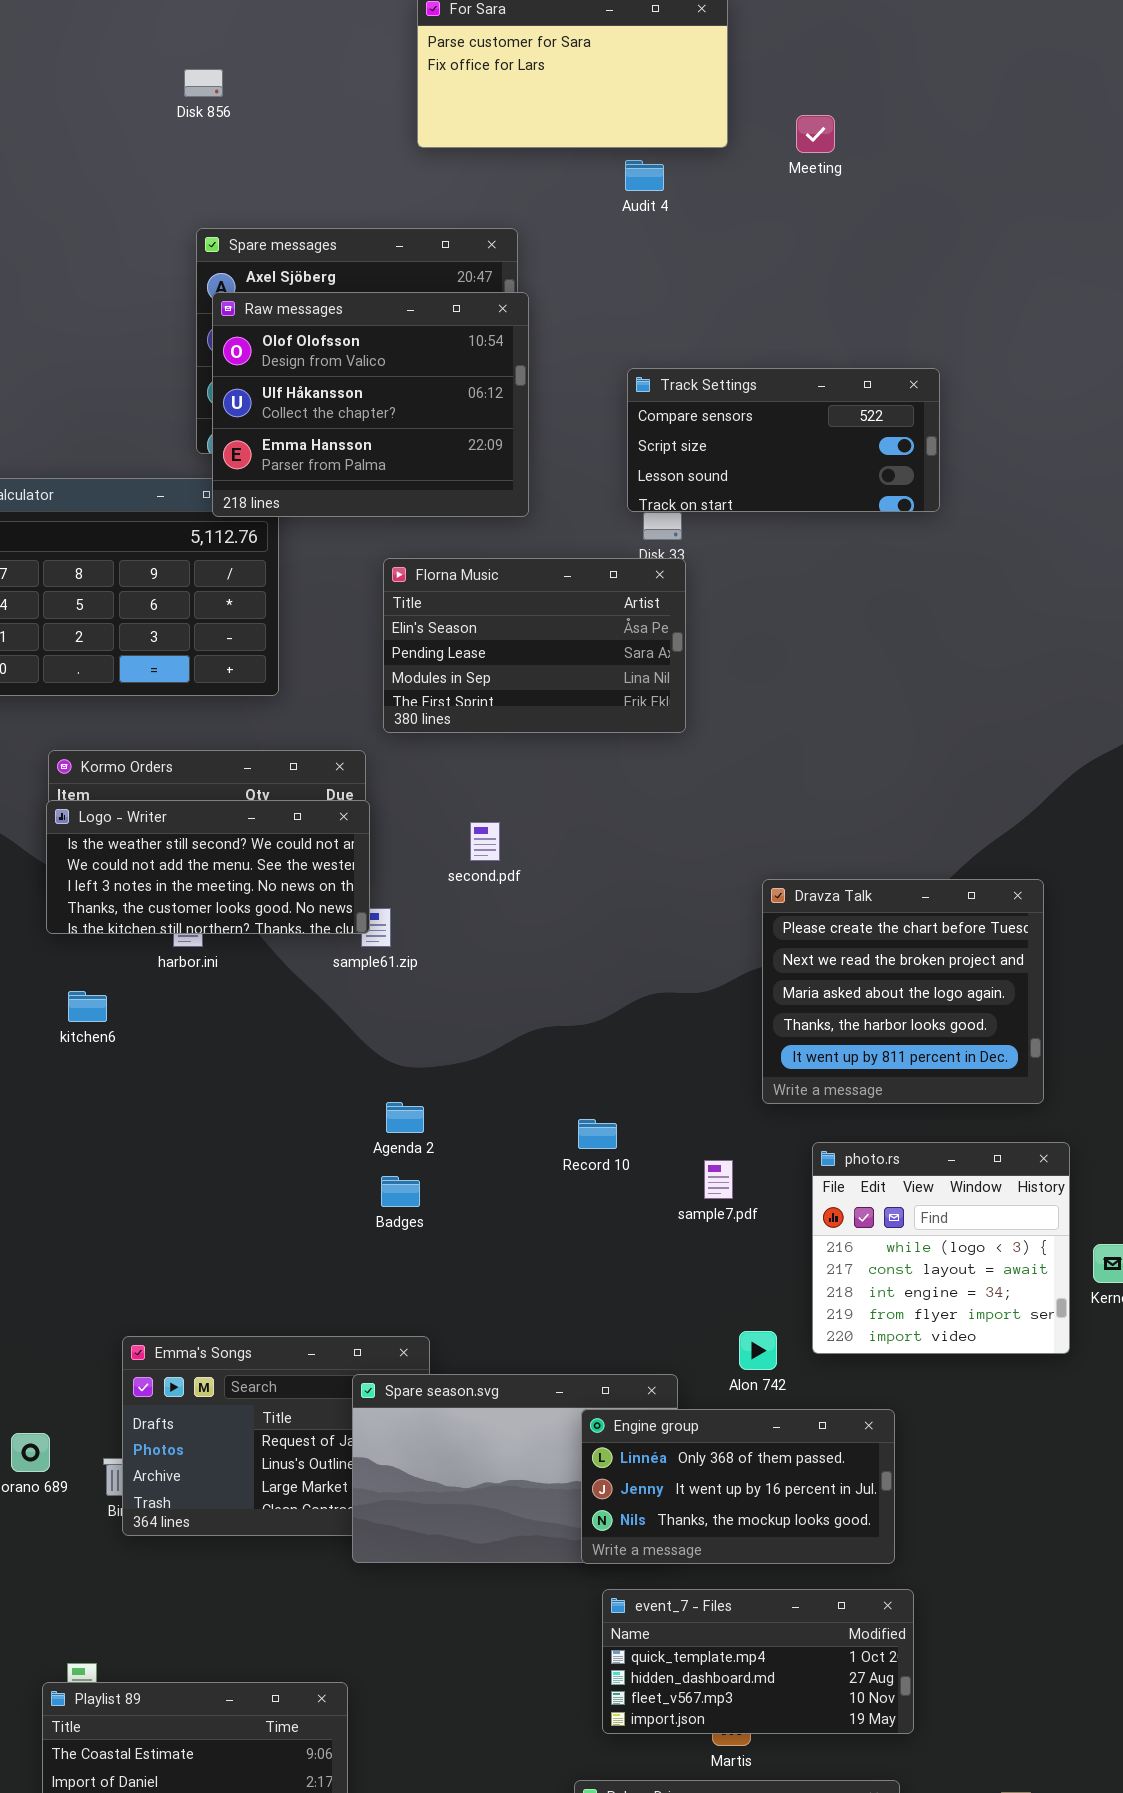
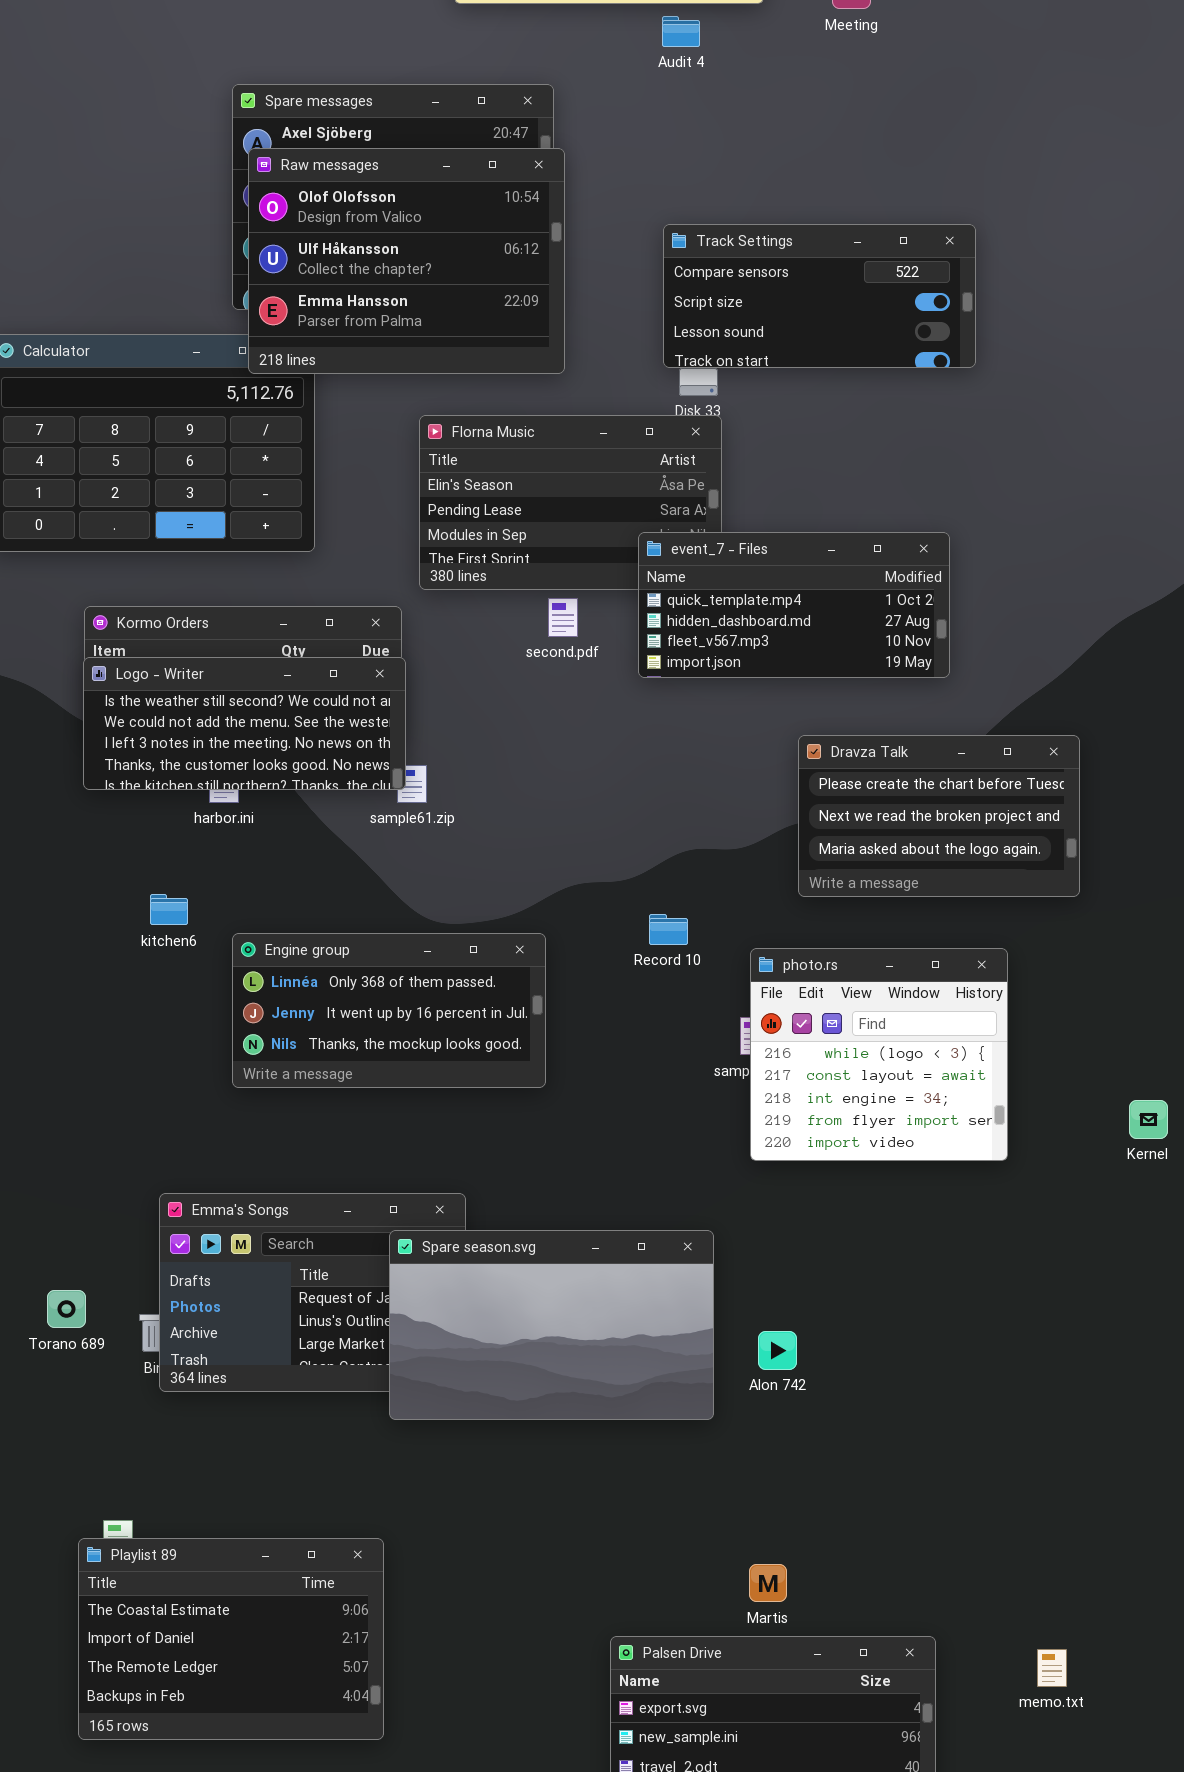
second.pdf: [470,822,500,861] -> [548,598,578,637], moved
Dravza Talk: [762,879,1044,1104] -> [798,735,1080,897], resized
kitchen6: [68,991,107,1022] -> [150,894,188,925], moved
Record 10: [578,1119,617,1149] -> [649,914,688,945], moved
photo.rs: [812,1142,1070,1354] -> [750,948,1008,1161], moved
Alon 742: [739,1331,777,1370] -> [758,1331,797,1370], moved
Engine group: [581,1409,895,1564] -> [232,933,546,1088], moved
event_7 - Files: [602,1589,914,1734] -> [638,532,950,678], moved

